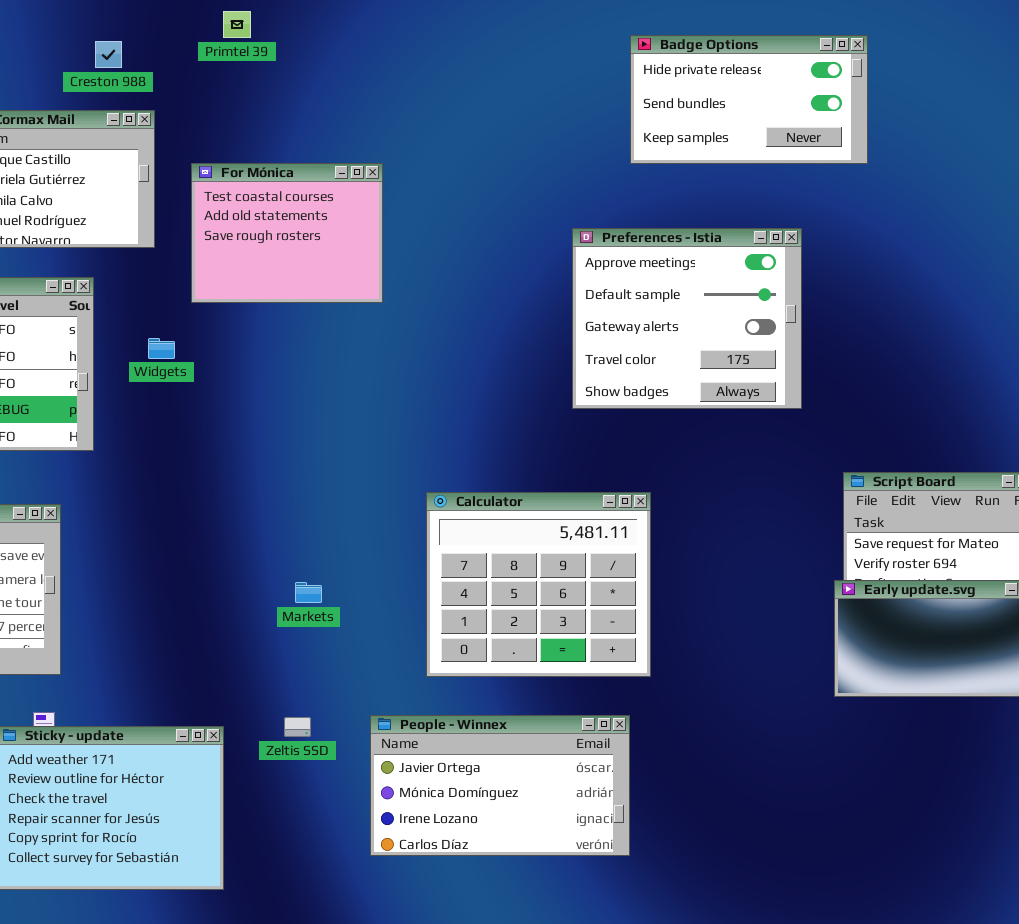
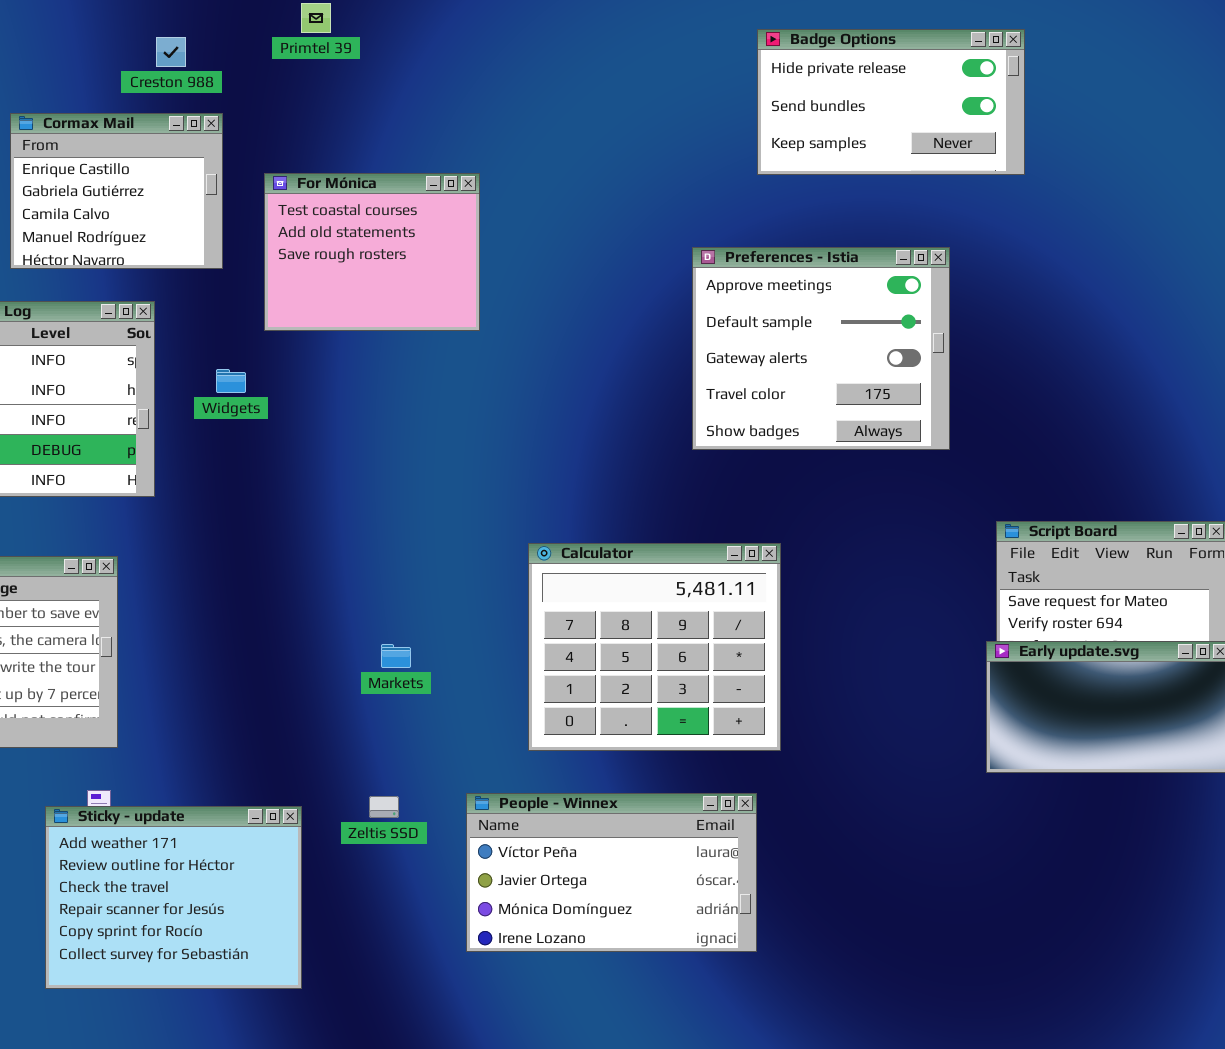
People - Winnex: [370,715,630,856] -> [466,793,757,952], scrolled up 1 row

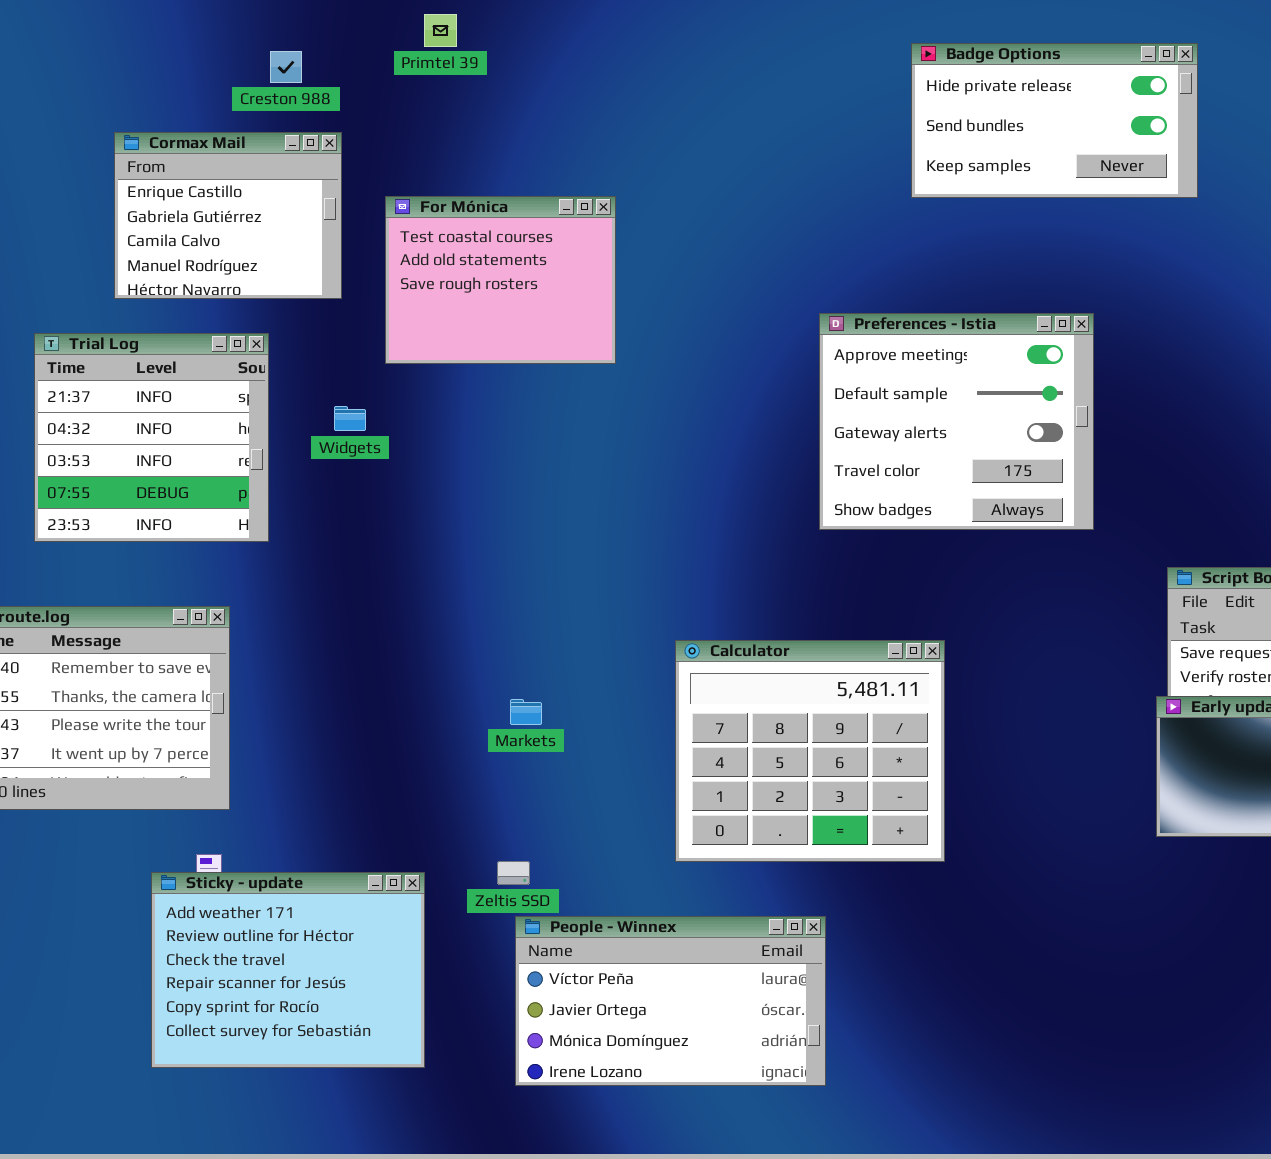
Preferences - Istia: [692,247,950,450] -> [819,313,1094,530], moved
Calculator: [528,543,781,751] -> [675,640,945,862], moved
People - Winnex: [466,793,757,952] -> [515,916,826,1086], moved

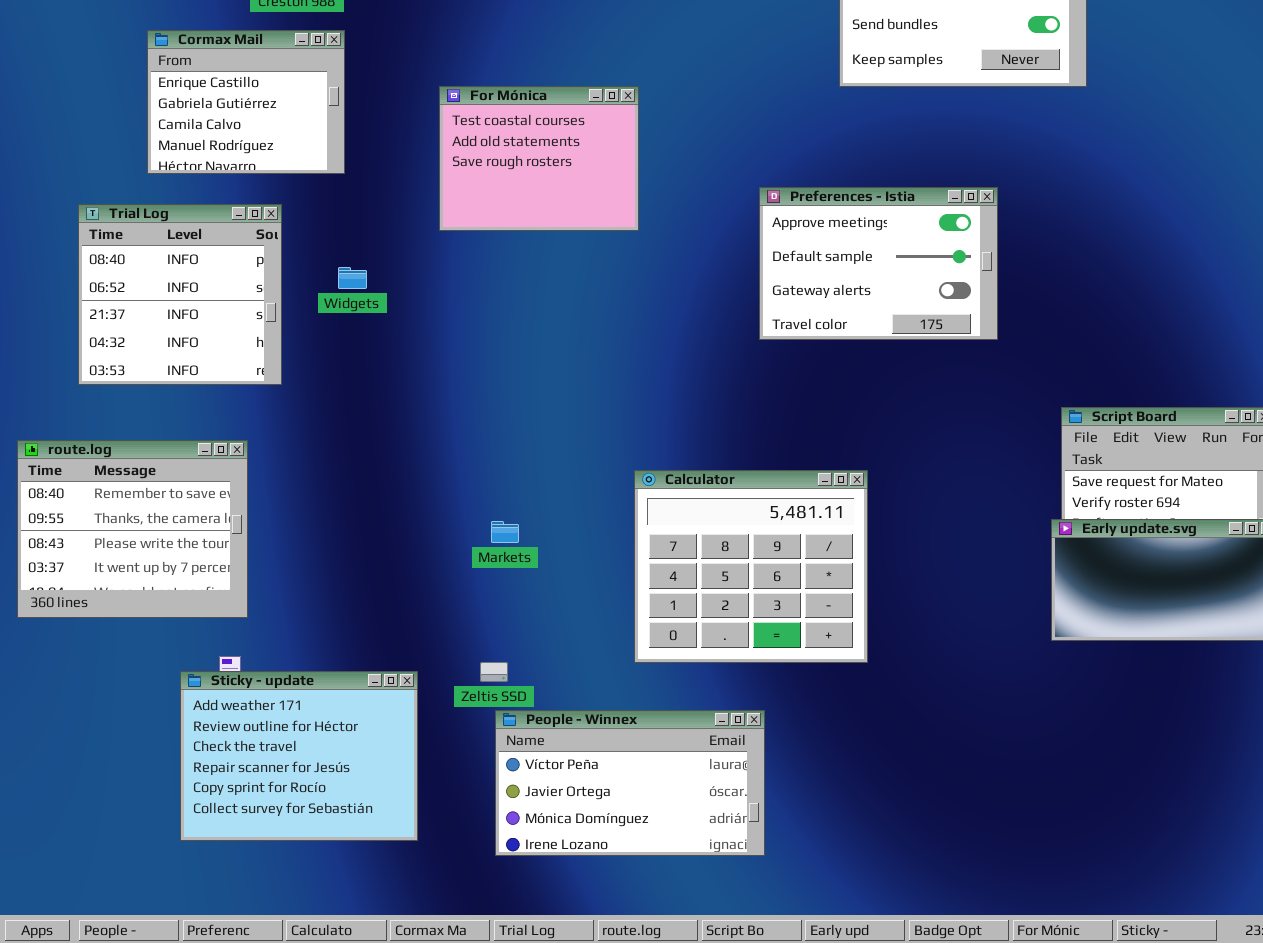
For Mónica: [385,196,616,364] -> [439,86,639,231], moved
Preferences - Istia: [819,313,1094,530] -> [759,187,998,340], resized
Trial Log: [34,333,269,542] -> [78,204,282,385], scrolled up 2 rows

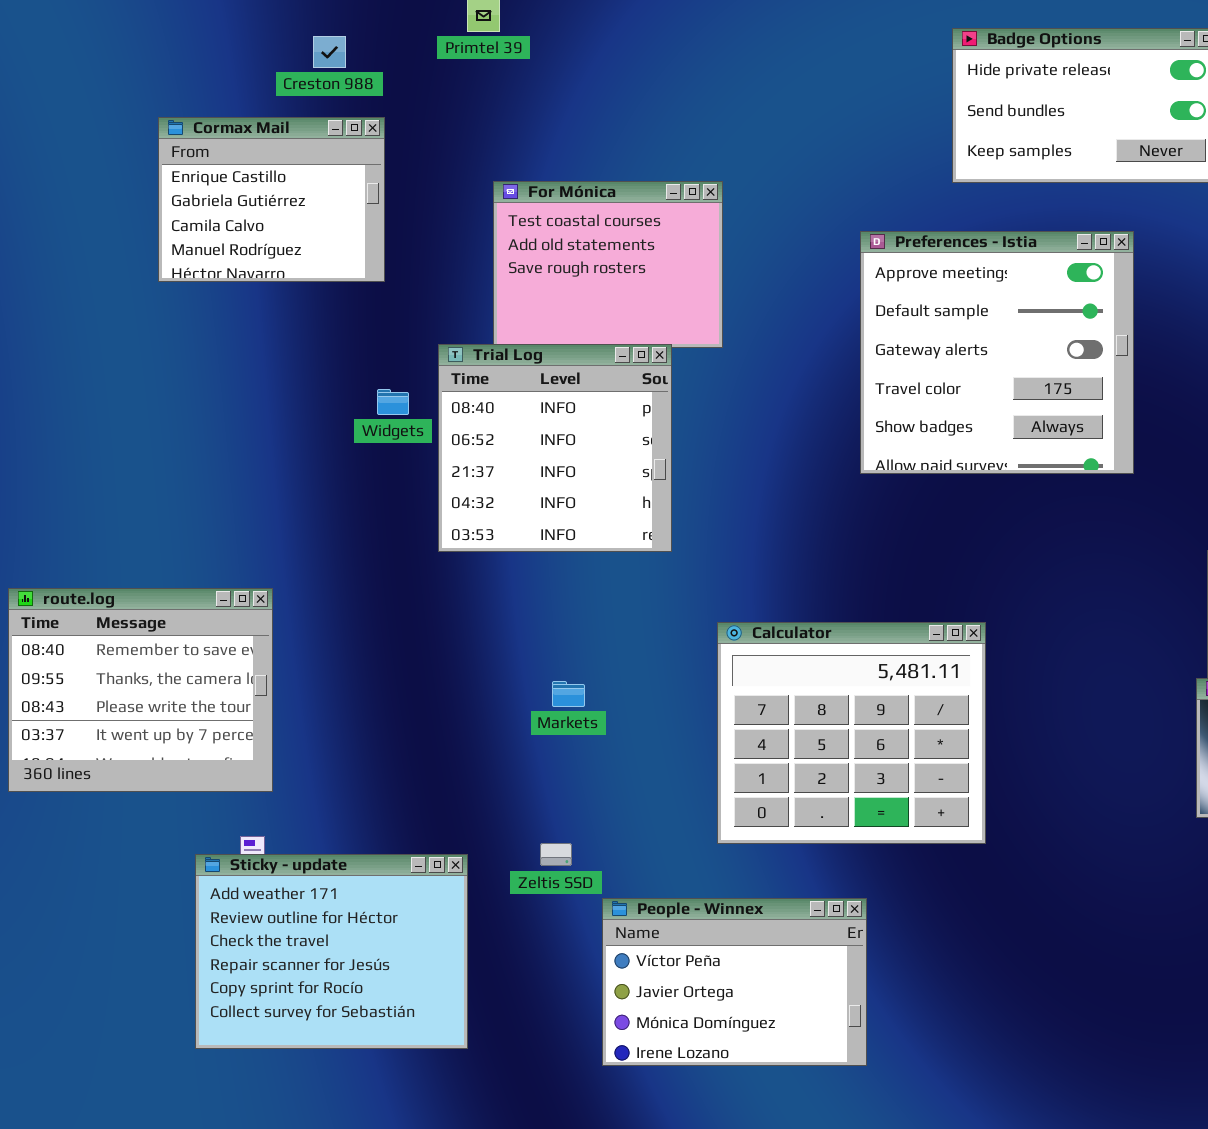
Preferences - Istia: [759,187,998,340] -> [860,231,1134,474], resized
Trial Log: [78,204,282,385] -> [438,344,672,552], moved
People - Winnex: [495,710,765,856] -> [602,898,867,1066], resized

